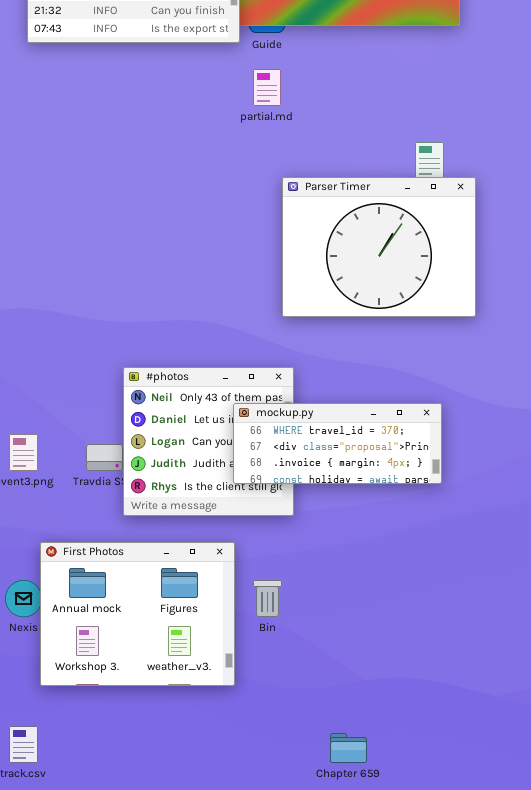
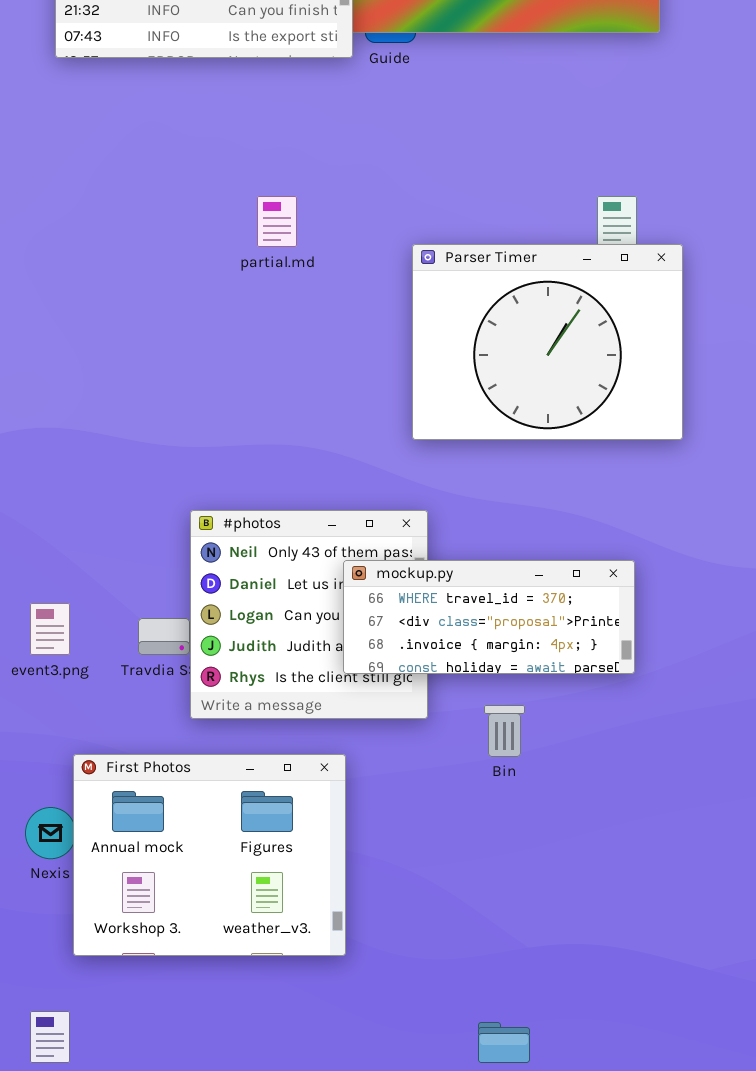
partial.md: [253,69,281,106] -> [257,196,297,247], moved
Bin: [253,580,282,617] -> [484,705,525,757], moved

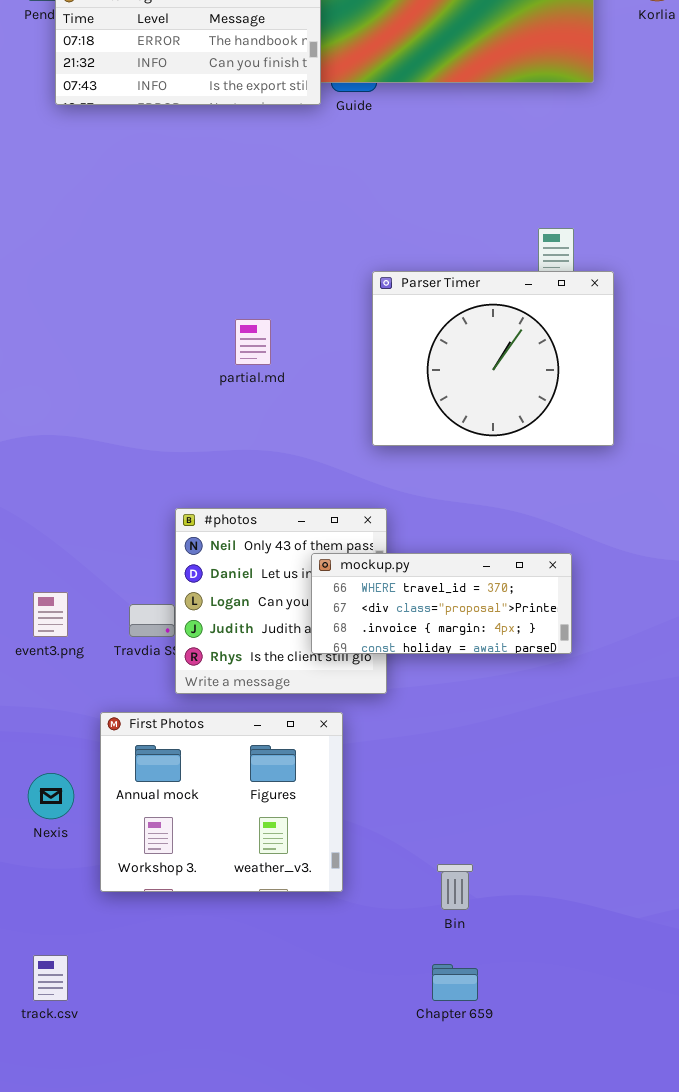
partial.md: [257,196,297,247] -> [235,319,271,365], moved
Bin: [484,705,525,757] -> [437,864,473,910], moved
First Photos: [73,754,346,956] -> [100,712,343,892], moved

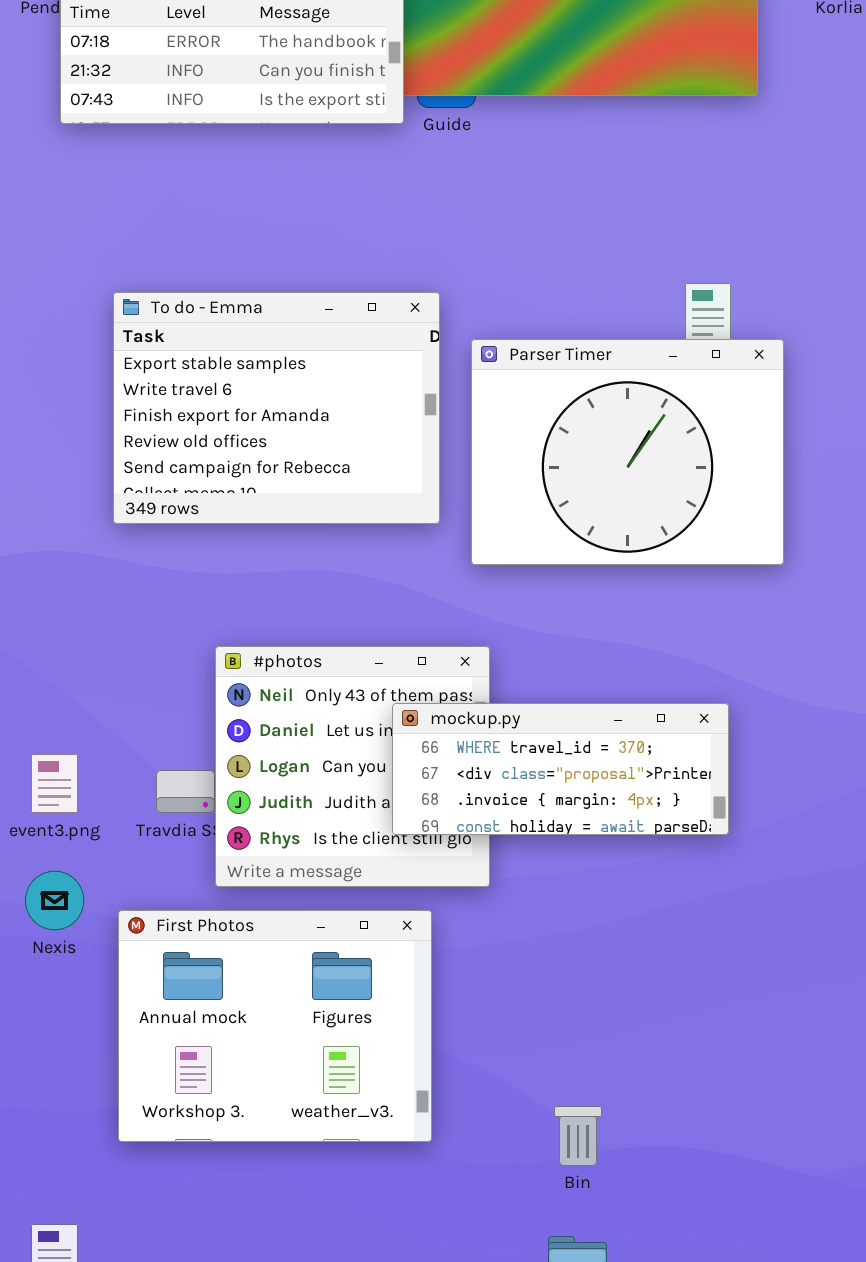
To do - Emma: none -> [113,292,440,524], opened
Nexis: [28,773,74,819] -> [25,871,84,930], moved

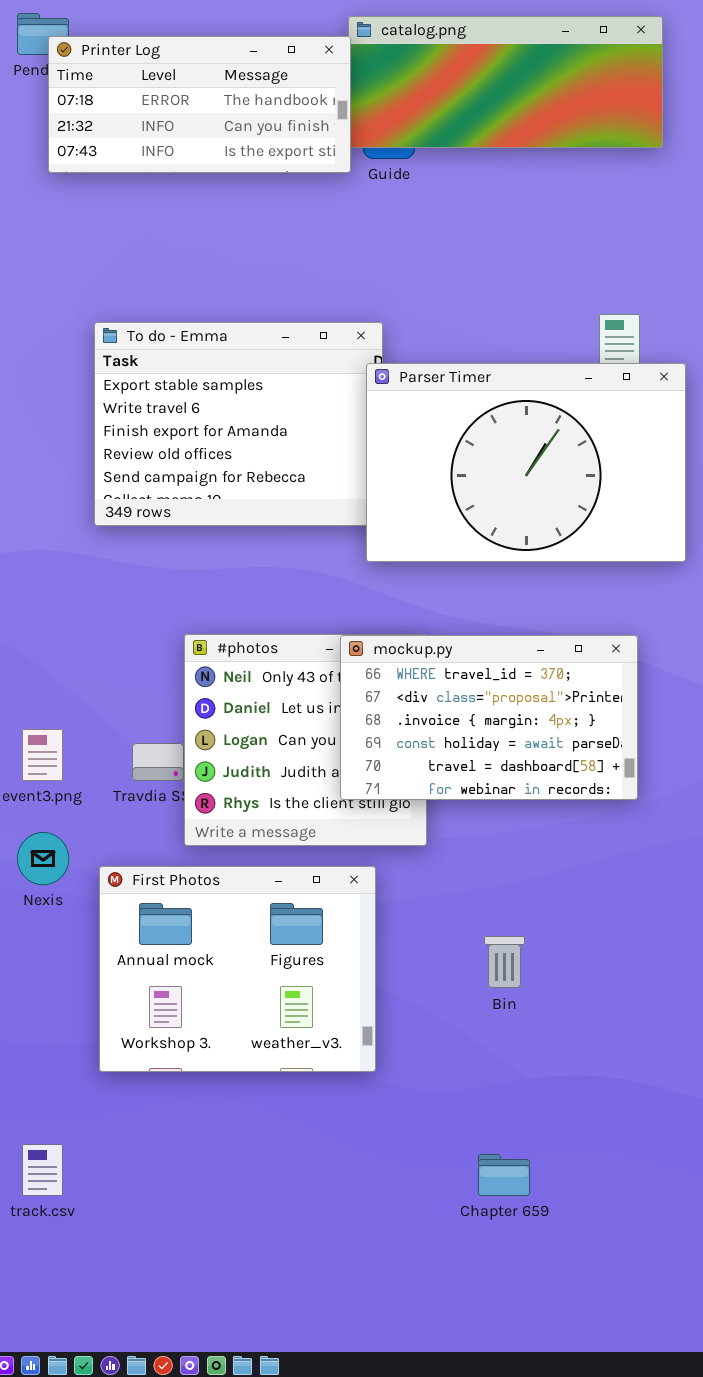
Parser Timer: [471,339,784,565] -> [366,363,686,562], resized
mockup.py: [392,703,729,835] -> [340,635,638,800], resized
Bin: [554,1106,602,1166] -> [484,936,525,988], moved

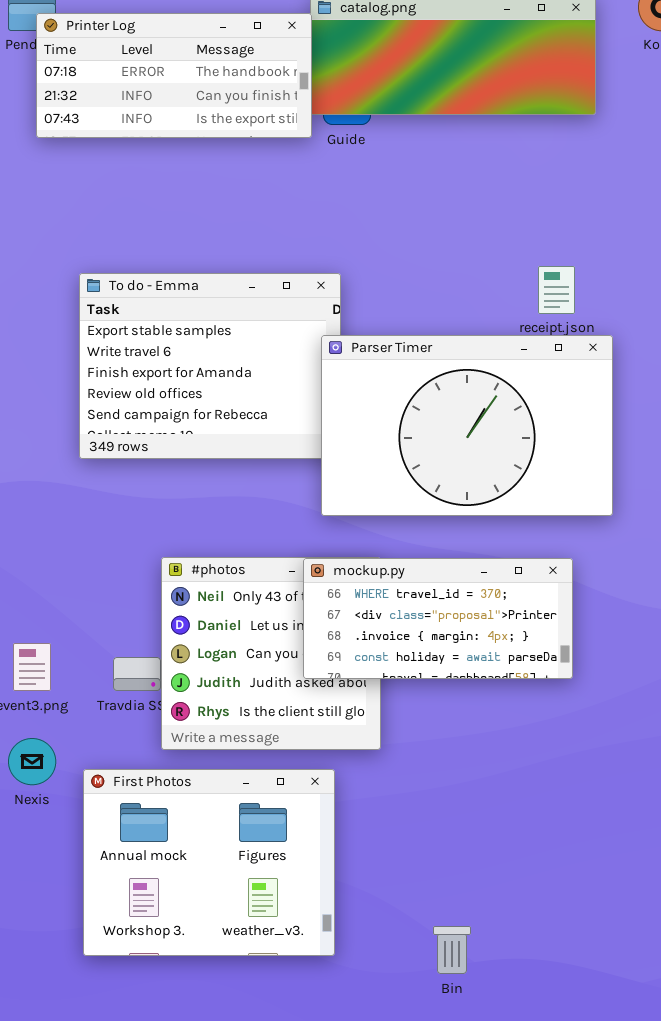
Parser Timer: [366,363,686,562] -> [321,335,613,516], moved
mockup.py: [340,635,638,800] -> [303,558,573,679], resized
Bin: [484,936,525,988] -> [433,926,471,974], moved

